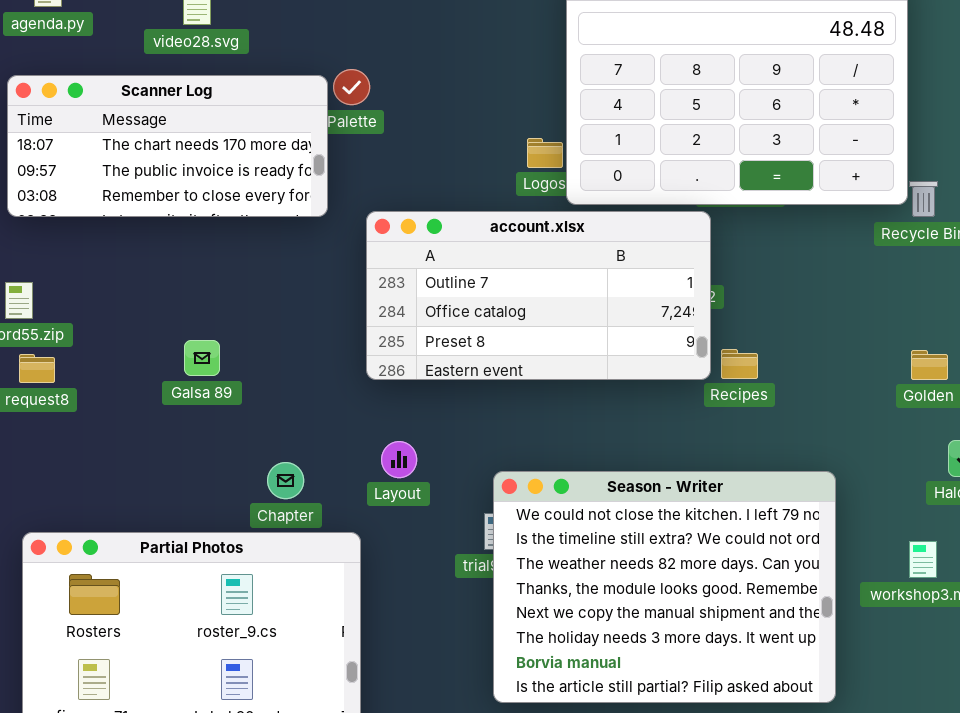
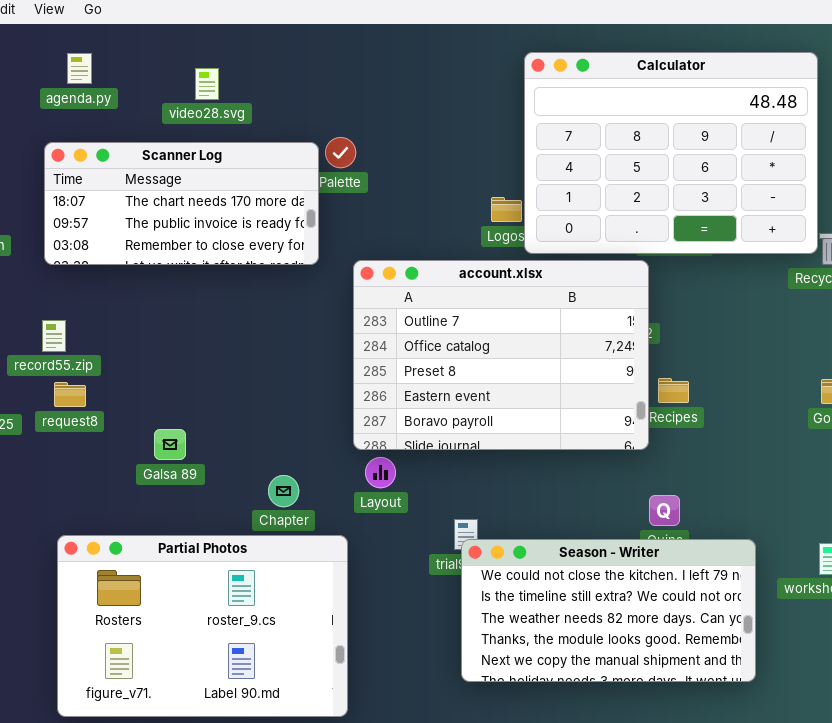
account.xlsx: [366,211,711,380] -> [353,260,649,450], resized
Galsa 89: [184,340,220,376] -> [154,429,186,460], moved
Season - Writer: [493,471,836,703] -> [461,539,756,682], resized

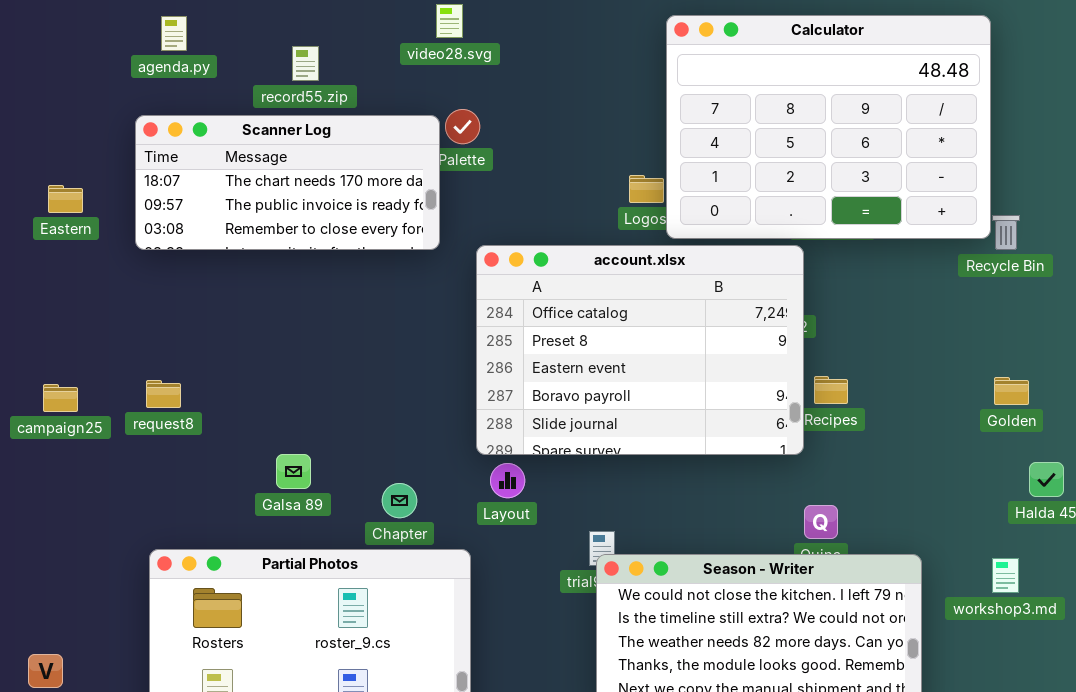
video28.svg: [195,68,219,100] -> [436,4,463,38], moved
account.xlsx: [353,260,649,450] -> [476,245,804,455], scrolled down 1 row
record55.zip: [42,320,66,352] -> [292,46,319,81], moved
Galsa 89: [154,429,186,460] -> [276,454,311,489], moved

